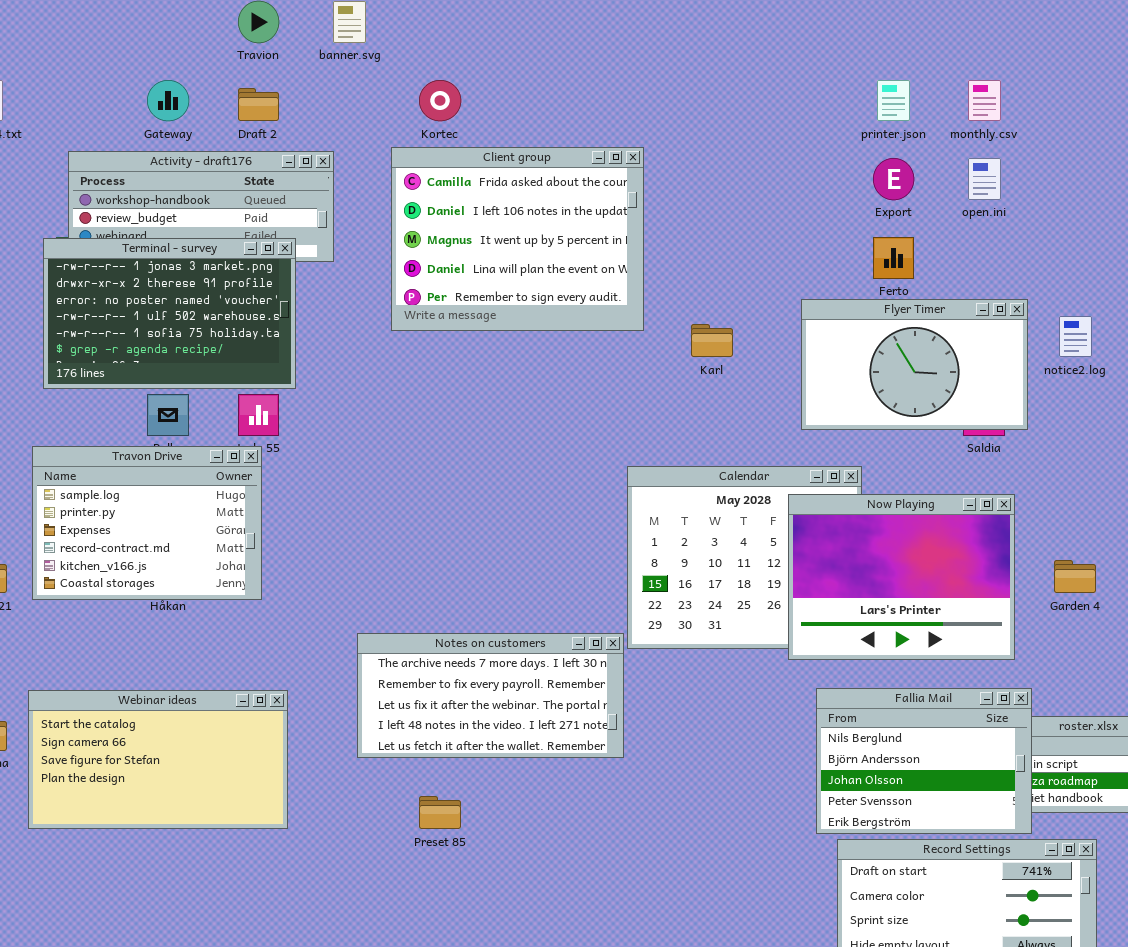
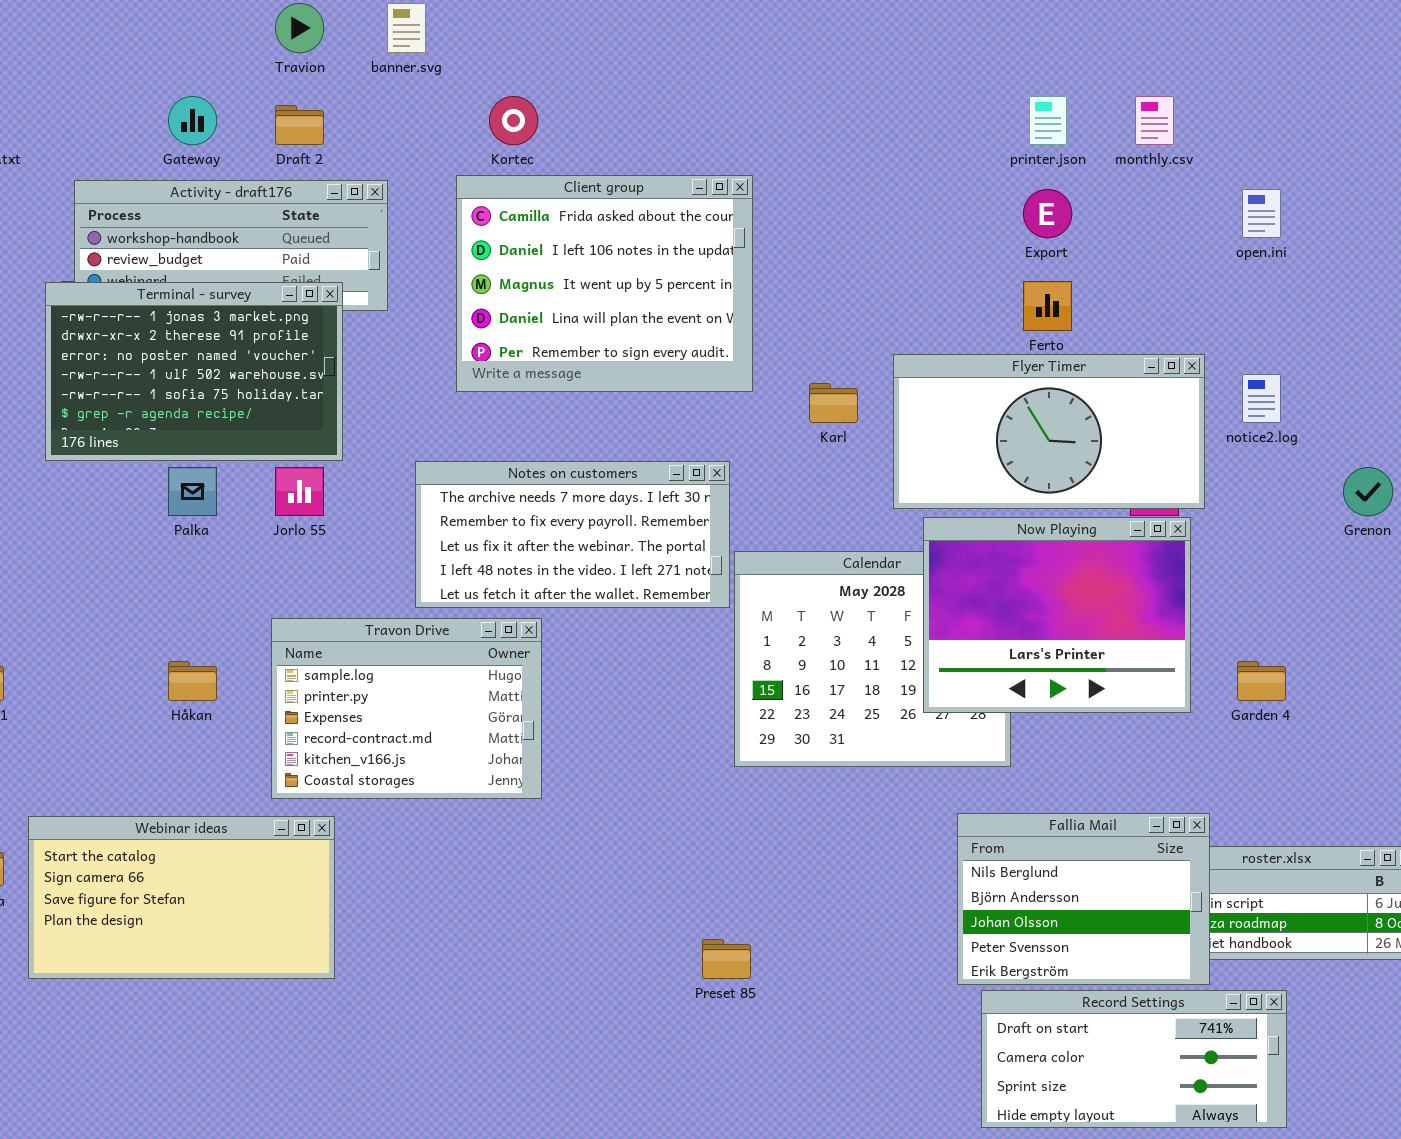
open.ini: [968,158,1001,200] -> [1242,189,1281,238], moved
Flyer Timer: [801,299,1028,430] -> [893,354,1205,509], resized
Travon Drive: [32,446,262,600] -> [271,618,542,799], moved
Now Playing: [788,494,1015,660] -> [923,517,1191,713], moved
Notes on customers: [357,633,624,758] -> [415,461,730,608], moved
Preset 85: [419,796,461,829] -> [702,939,751,979], moved

